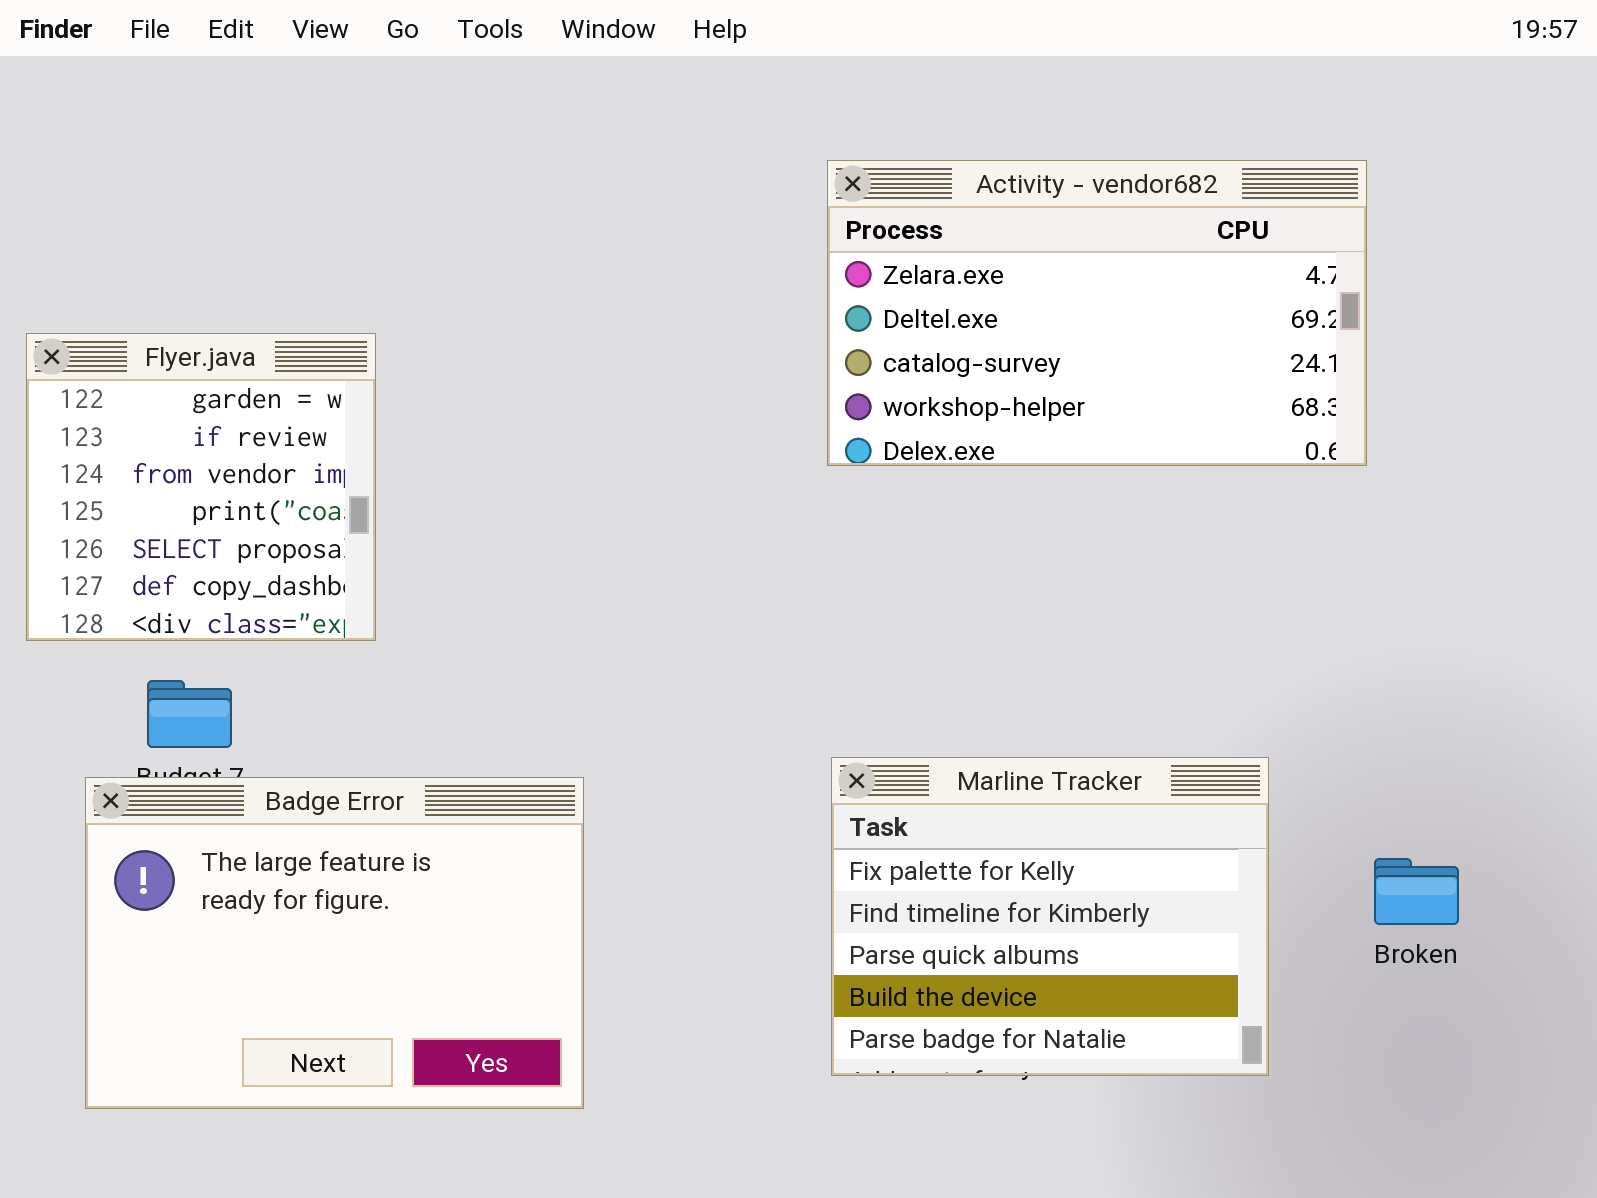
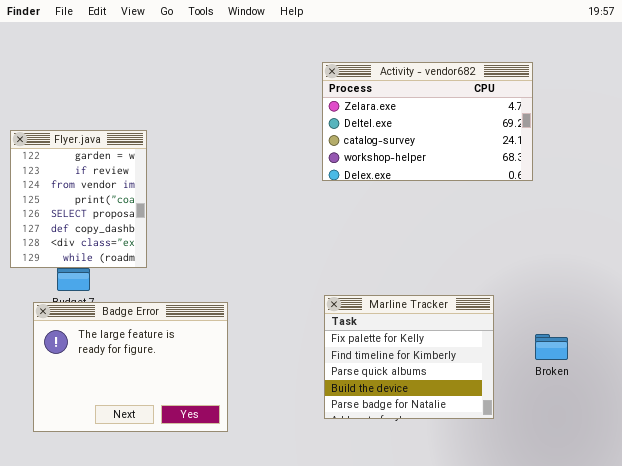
Flyer.java: [26,333,376,641] -> [10,130,147,268], resized

